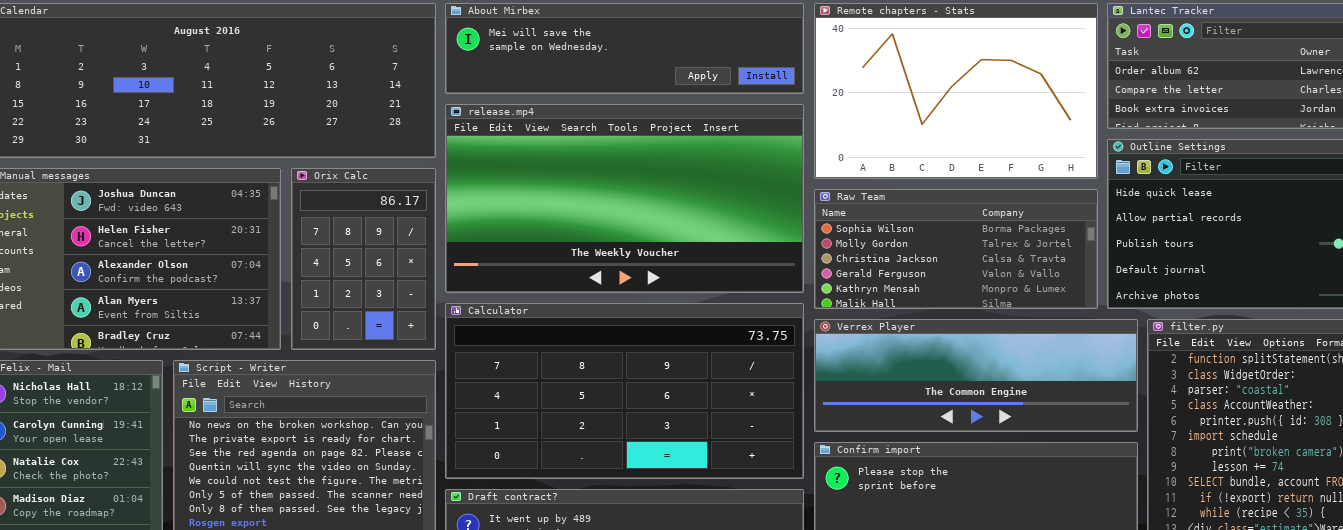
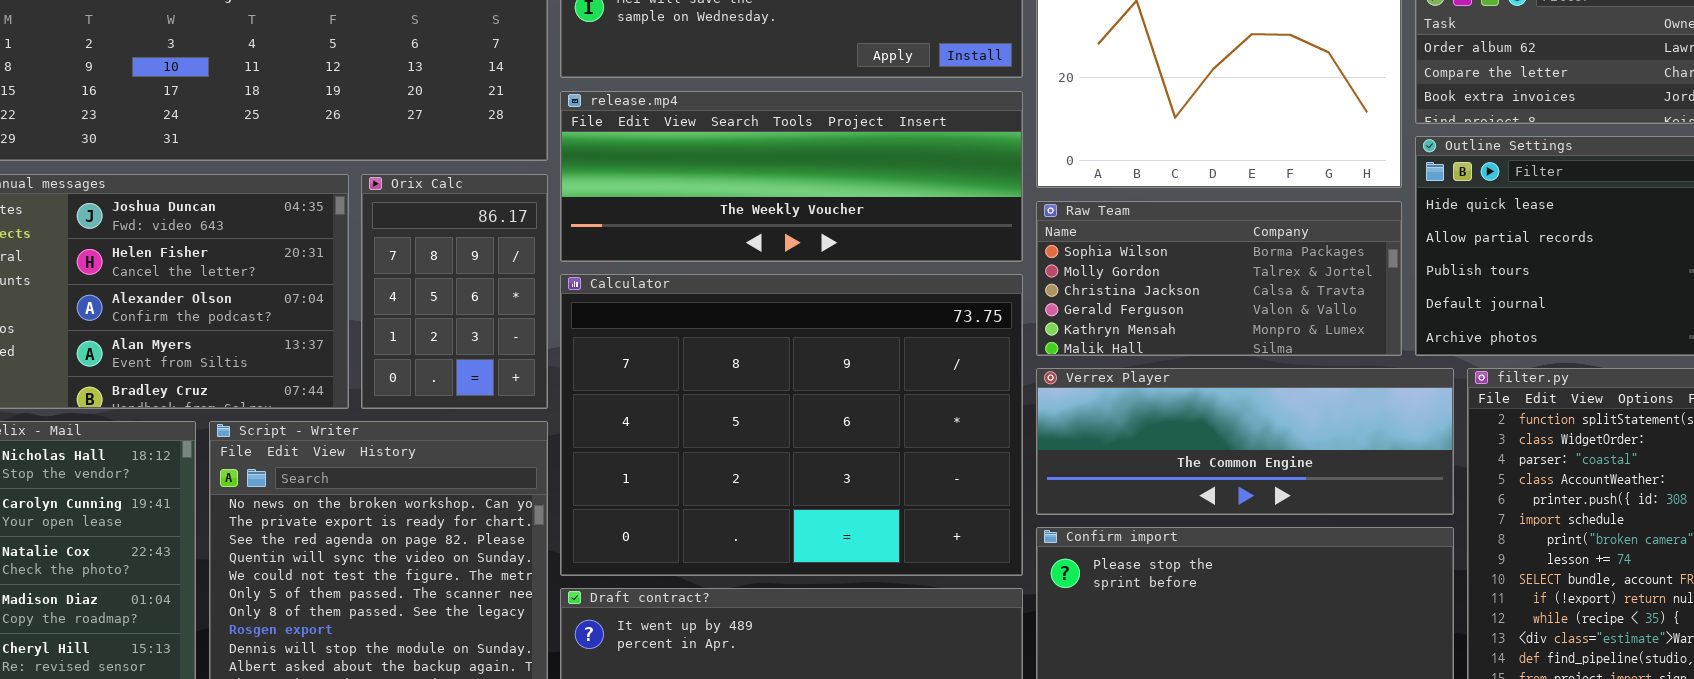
release.mp4: [445,104,804,293] -> [560,91,1023,262], resized
Calculator: [445,303,804,479] -> [560,274,1023,576], resized

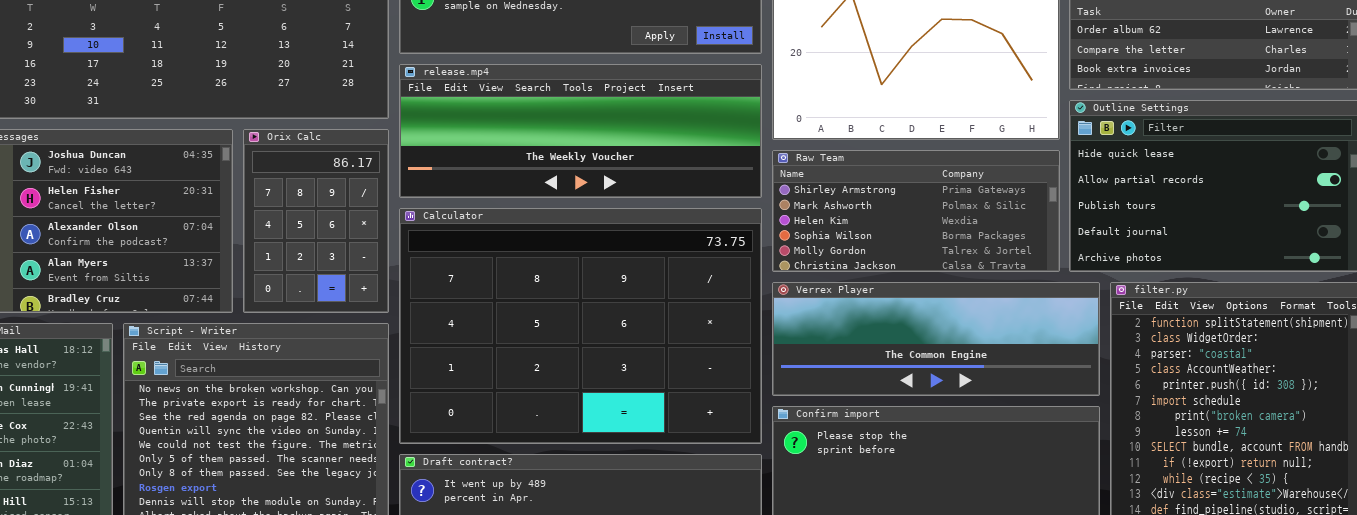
Raw Team: [1036,201,1402,356] -> [772,150,1060,272], scrolled up 3 rows

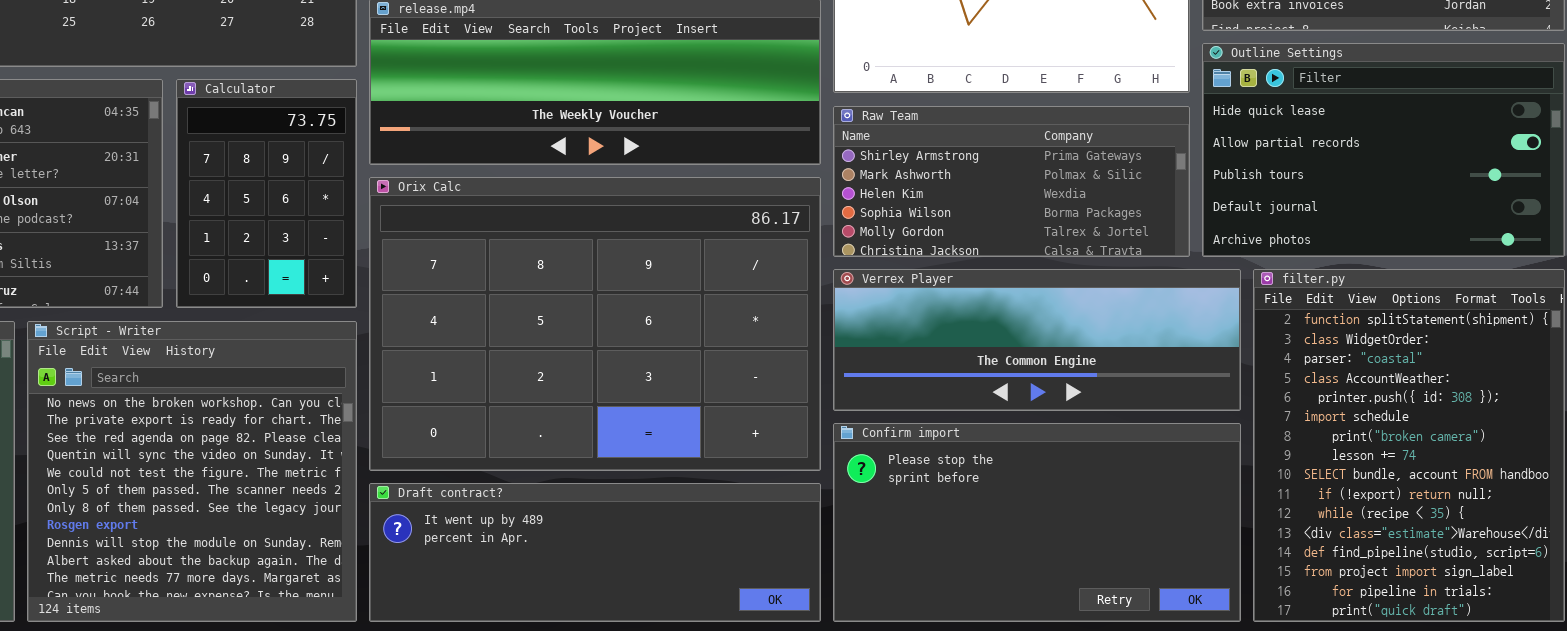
Orix Calc: [243,129,389,313] -> [369,177,821,471], moved, resized
Calculator: [399,208,762,444] -> [176,79,357,308], moved, resized

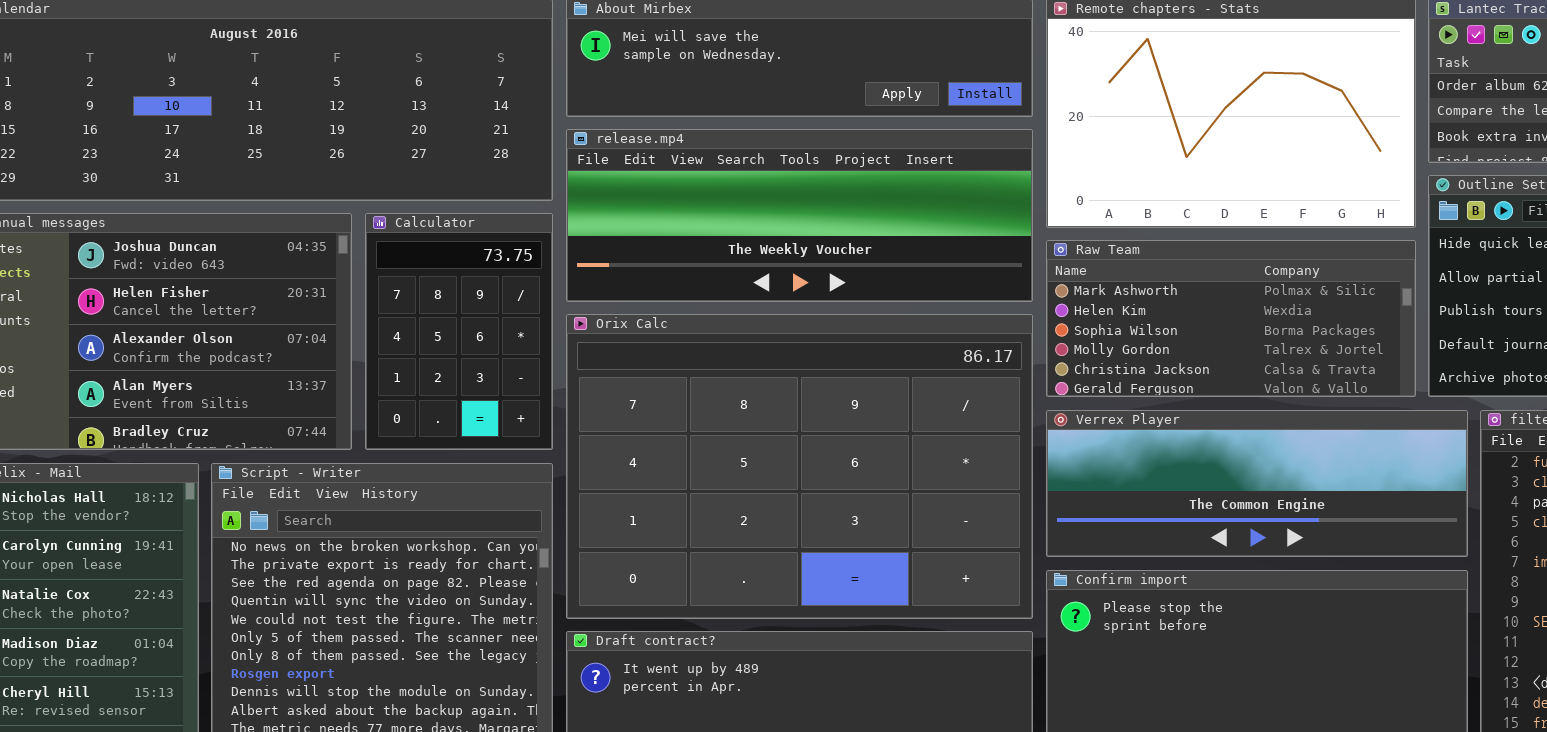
Raw Team: [833,106,1190,257] -> [1046,240,1416,397], scrolled down 1 row

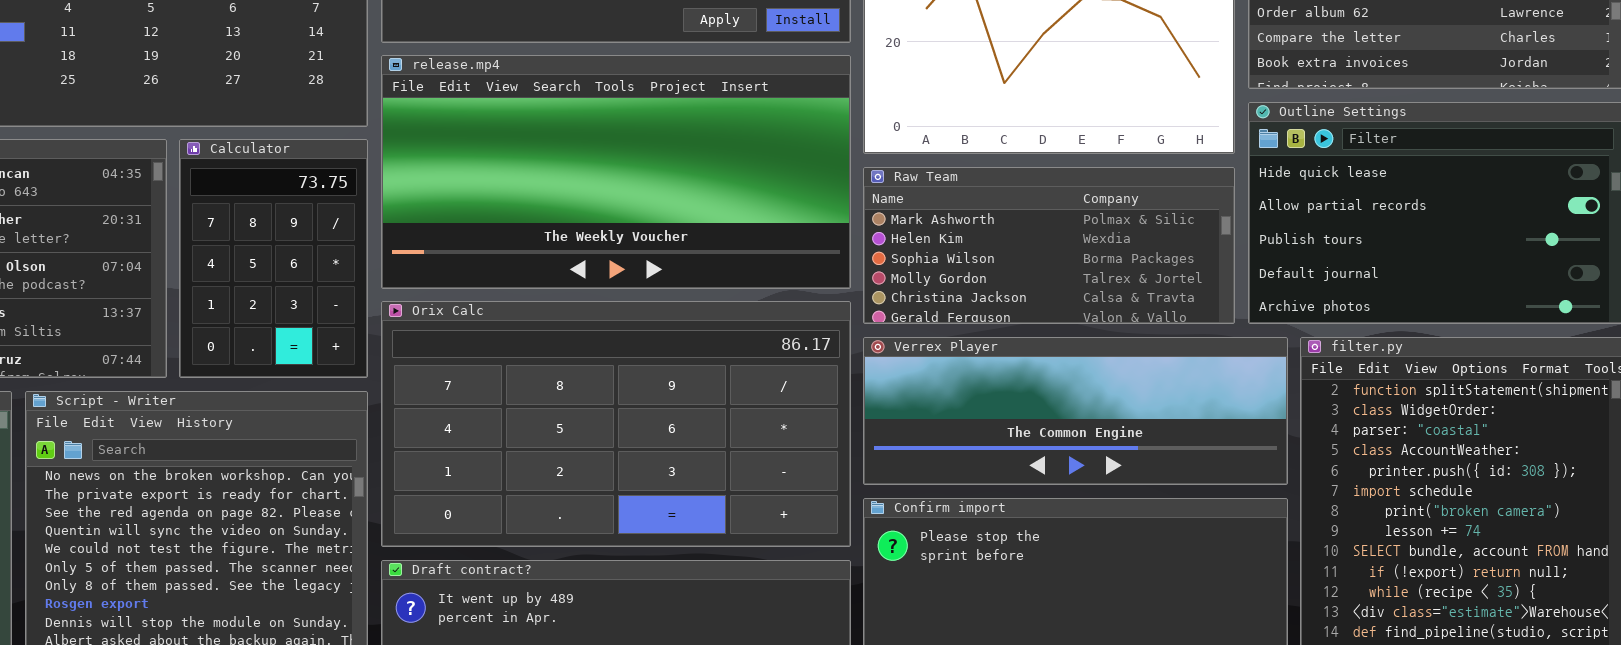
release.mp4: [566,129,1033,302] -> [381,55,851,289], resized
Orix Calc: [566,314,1033,619] -> [381,301,851,547], resized

